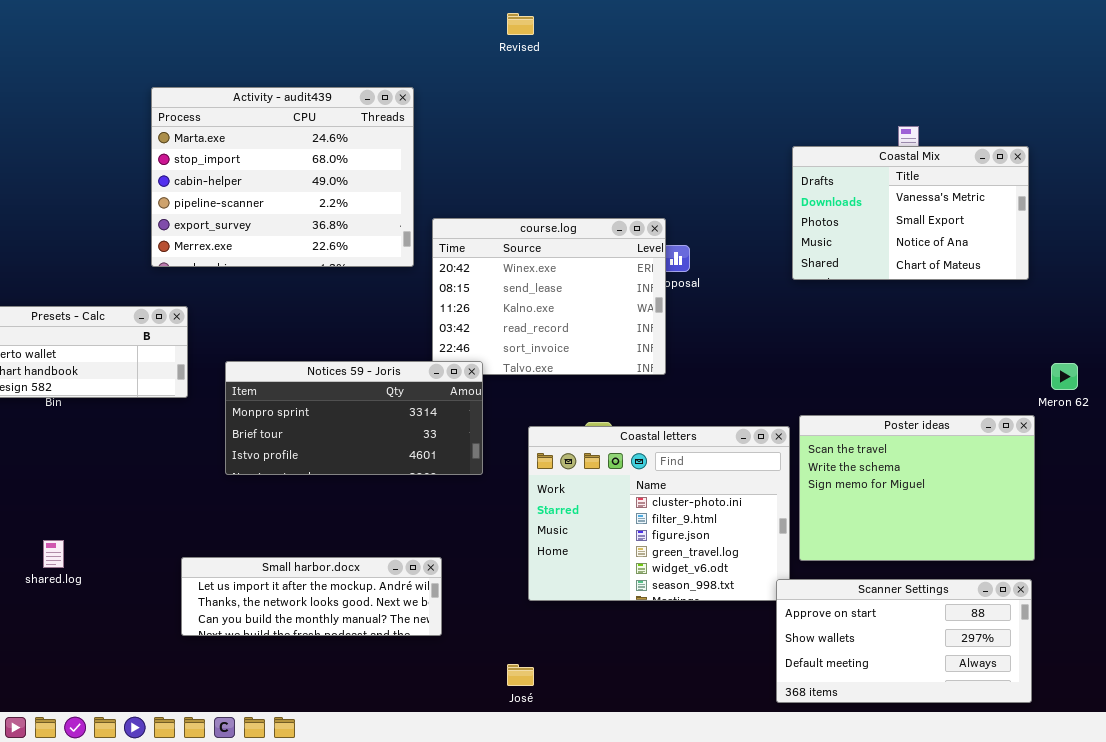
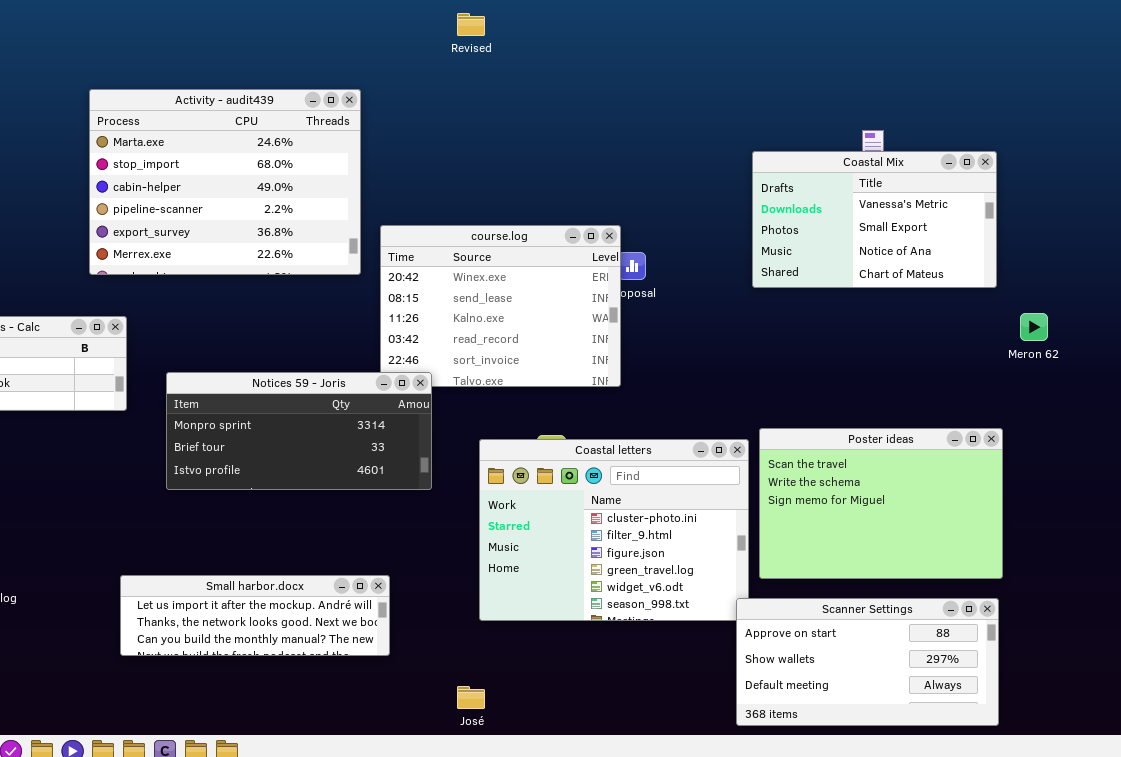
Meron 62: [1051,363,1078,390] -> [1020,313,1048,341], moved

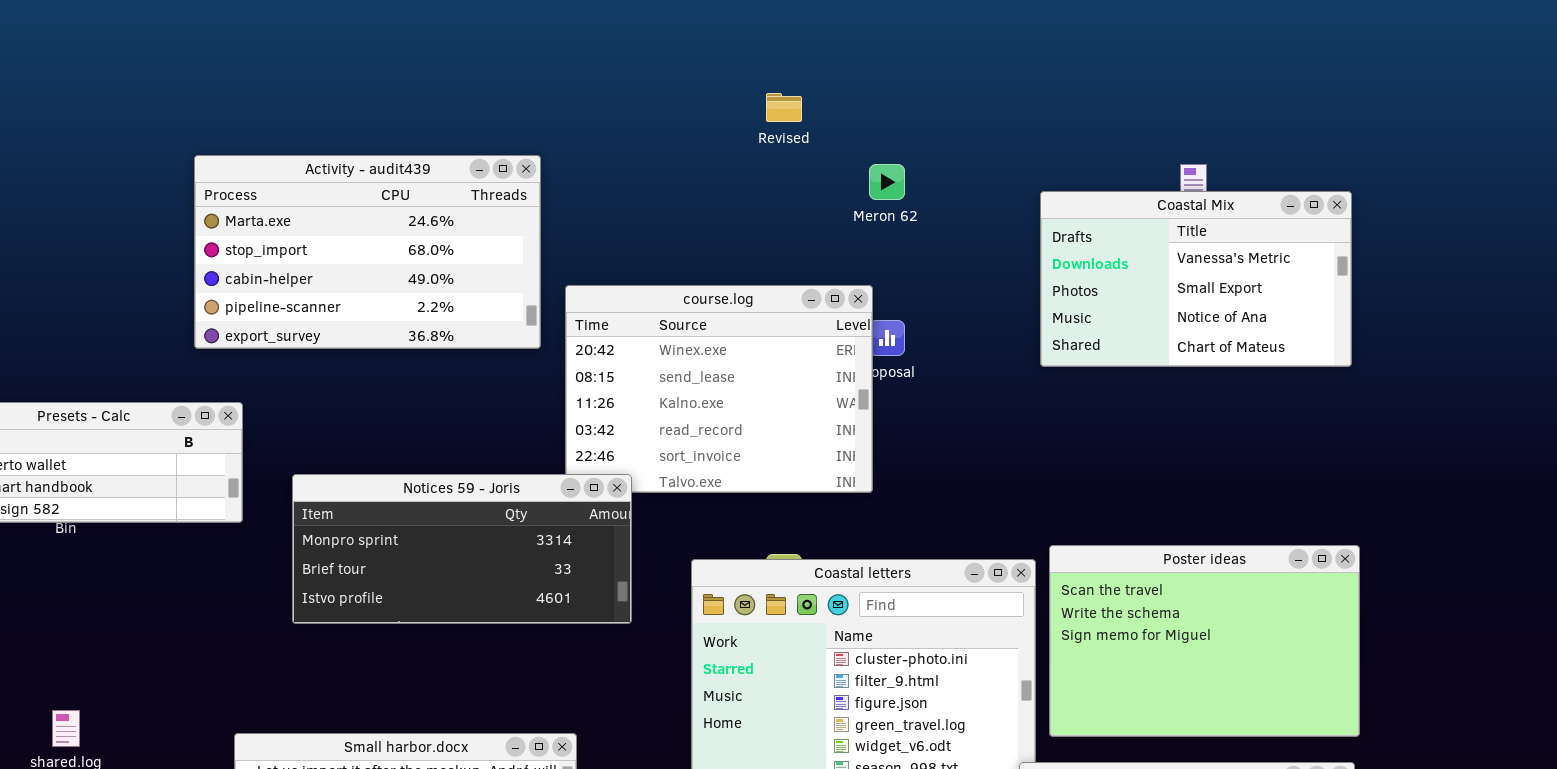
Revised: [457,13,485,36] -> [766,93,802,122], moved
Activity - audit439: [89,89,361,275] -> [194,155,541,349], resized
Meron 62: [1020,313,1048,341] -> [869,164,905,200], moved

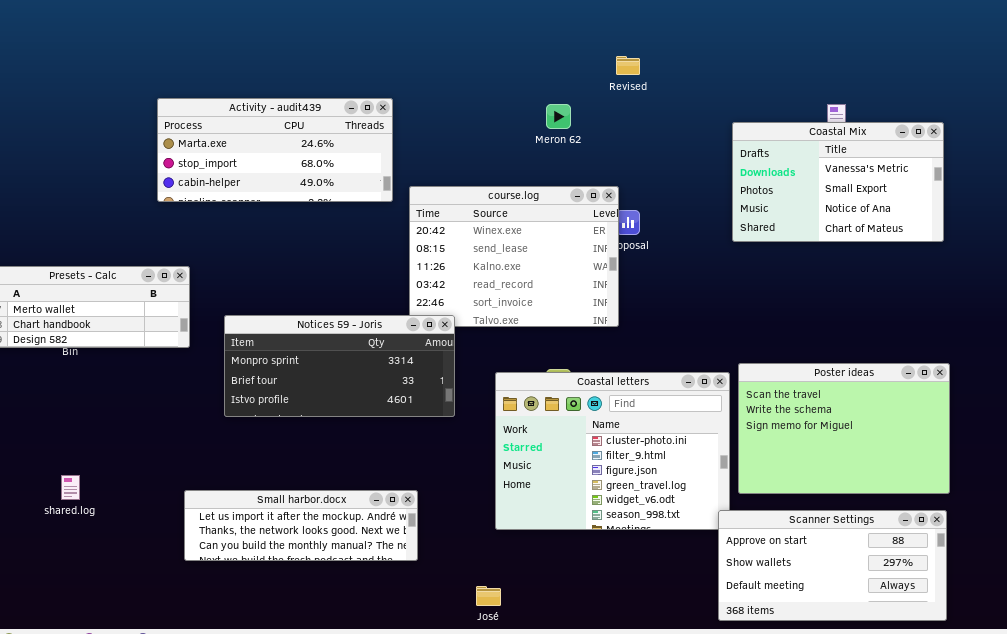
Revised: [766,93,802,122] -> [616,56,640,75], moved
Activity - audit439: [194,155,541,349] -> [157,98,393,202], resized
Meron 62: [869,164,905,200] -> [546,104,571,129], moved

